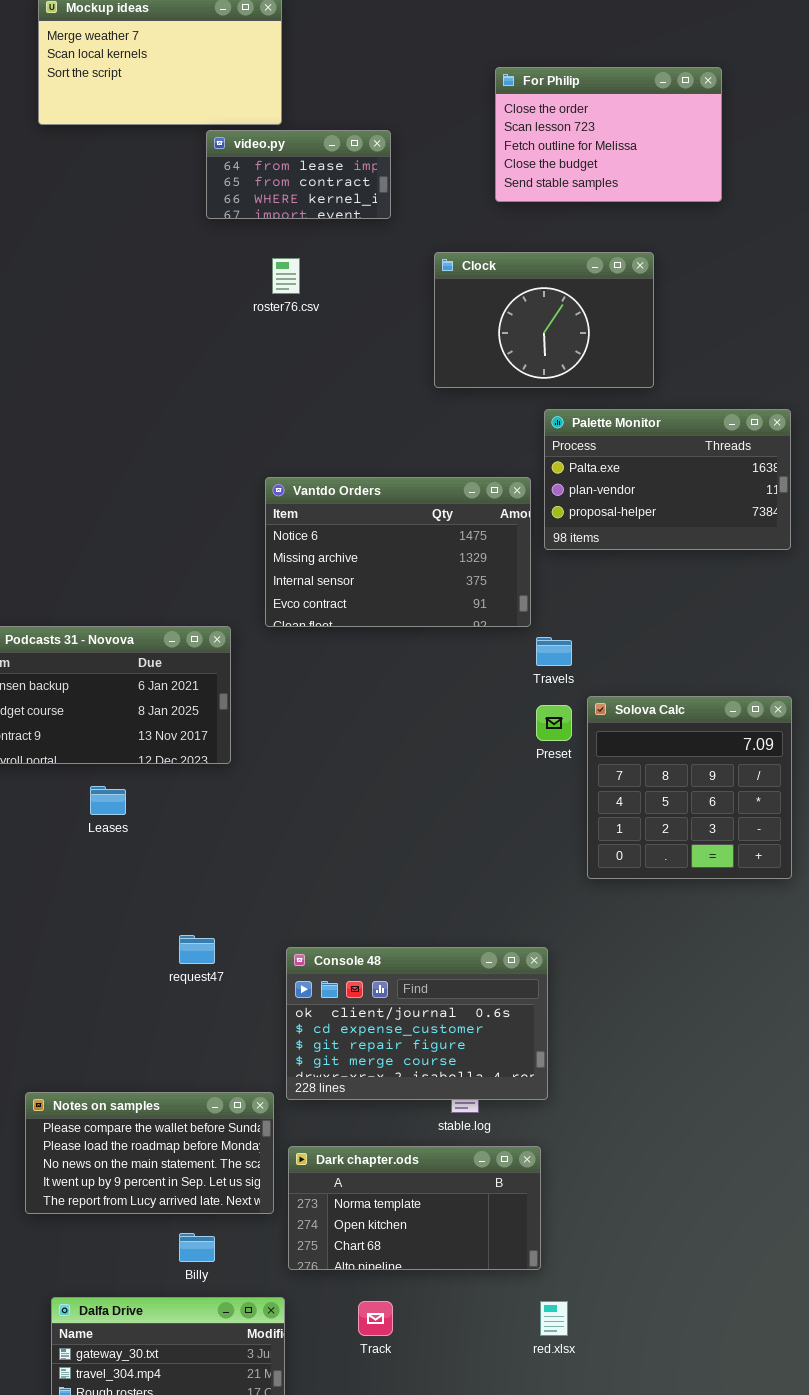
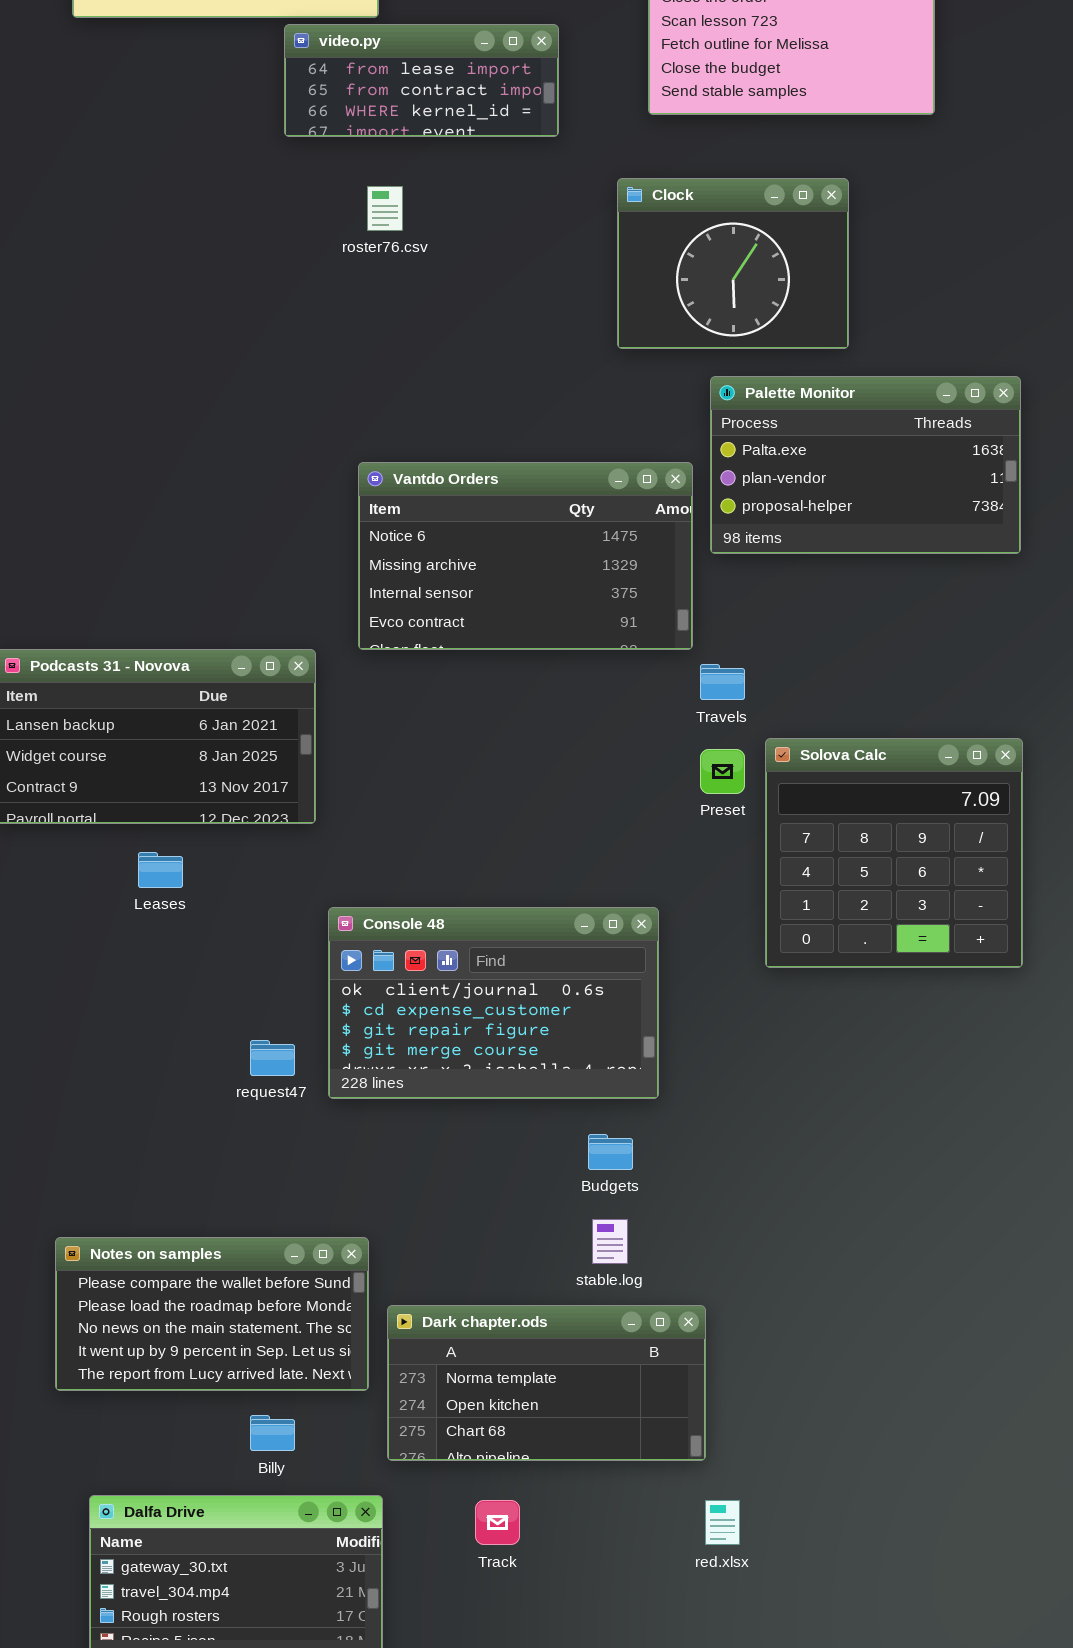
video.py: [206,130,391,219] -> [284,24,559,137], resized
Clock: [434,252,654,388] -> [617,178,849,349], resized
Console 48: [286,947,548,1100] -> [328,907,659,1099], moved

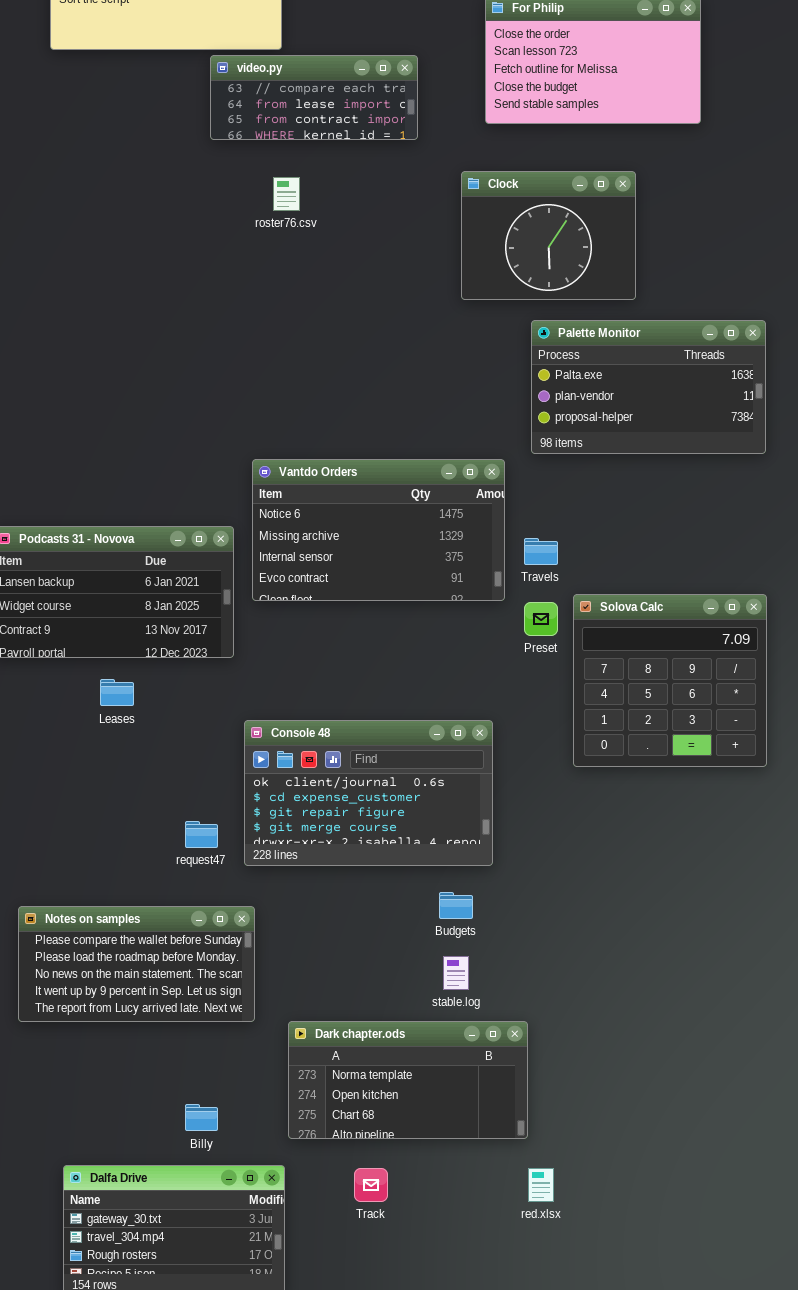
video.py: [284,24,559,137] -> [210,55,418,140], scrolled up 1 row
Vantdo Orders: [358,462,693,650] -> [252,459,505,601], moved
Notes on samples: [55,1237,369,1391] -> [18,906,255,1022], moved

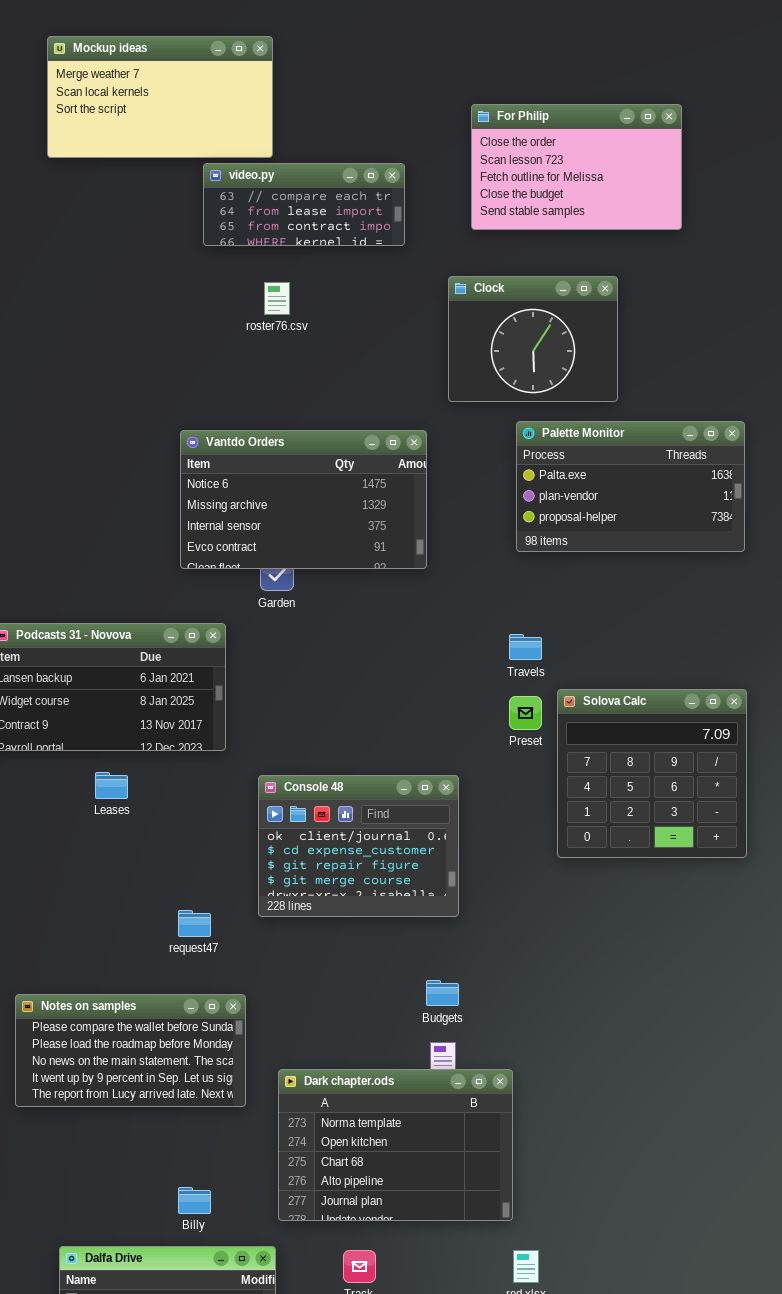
Vantdo Orders: [252,459,505,601] -> [180,430,427,569], moved
Console 48: [244,720,493,866] -> [258,775,459,917], moved, resized
Dark chapter.ods: [288,1021,528,1139] -> [278,1069,513,1221], resized

